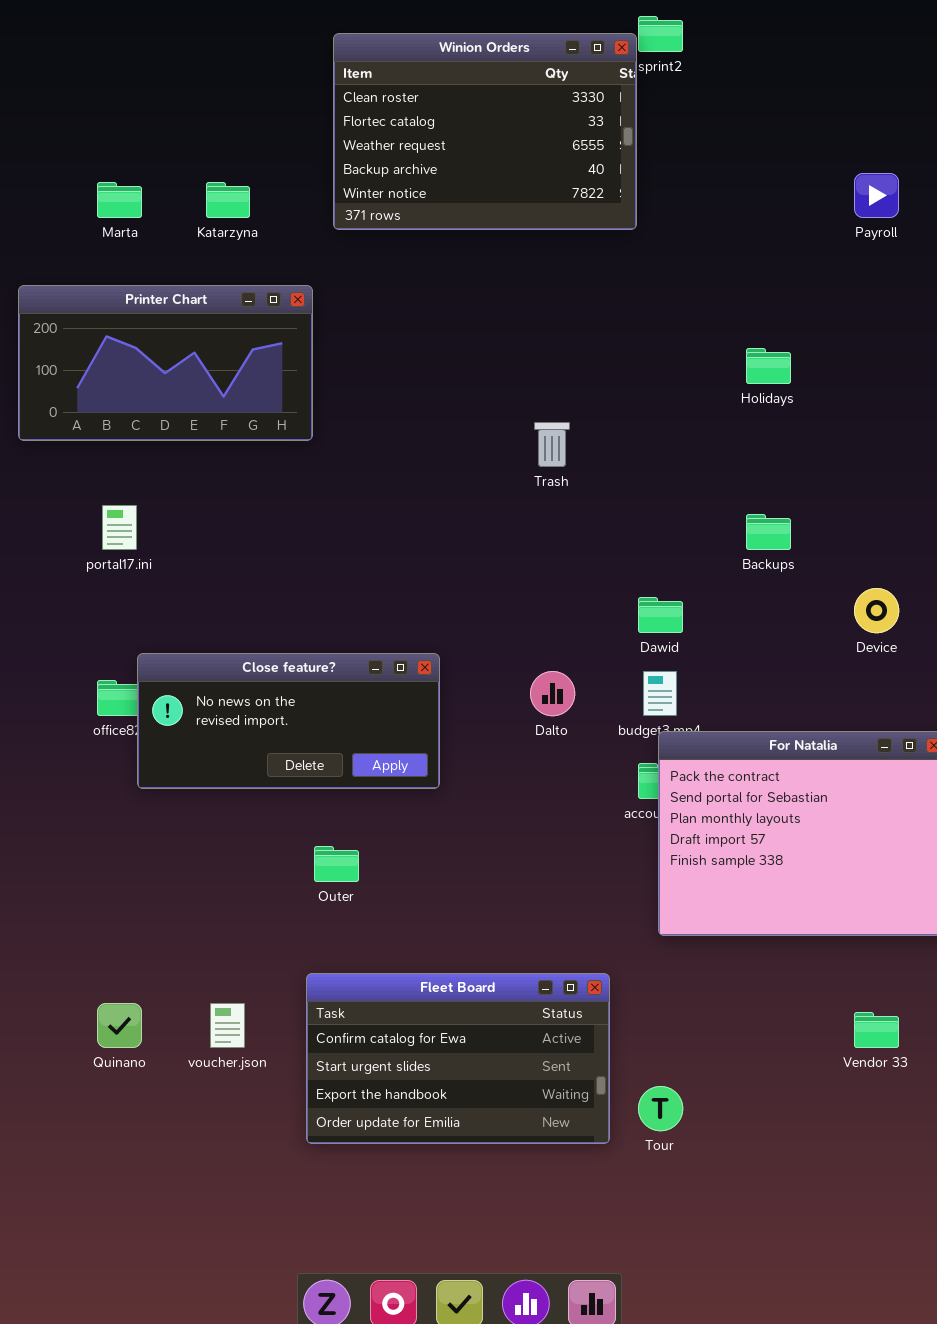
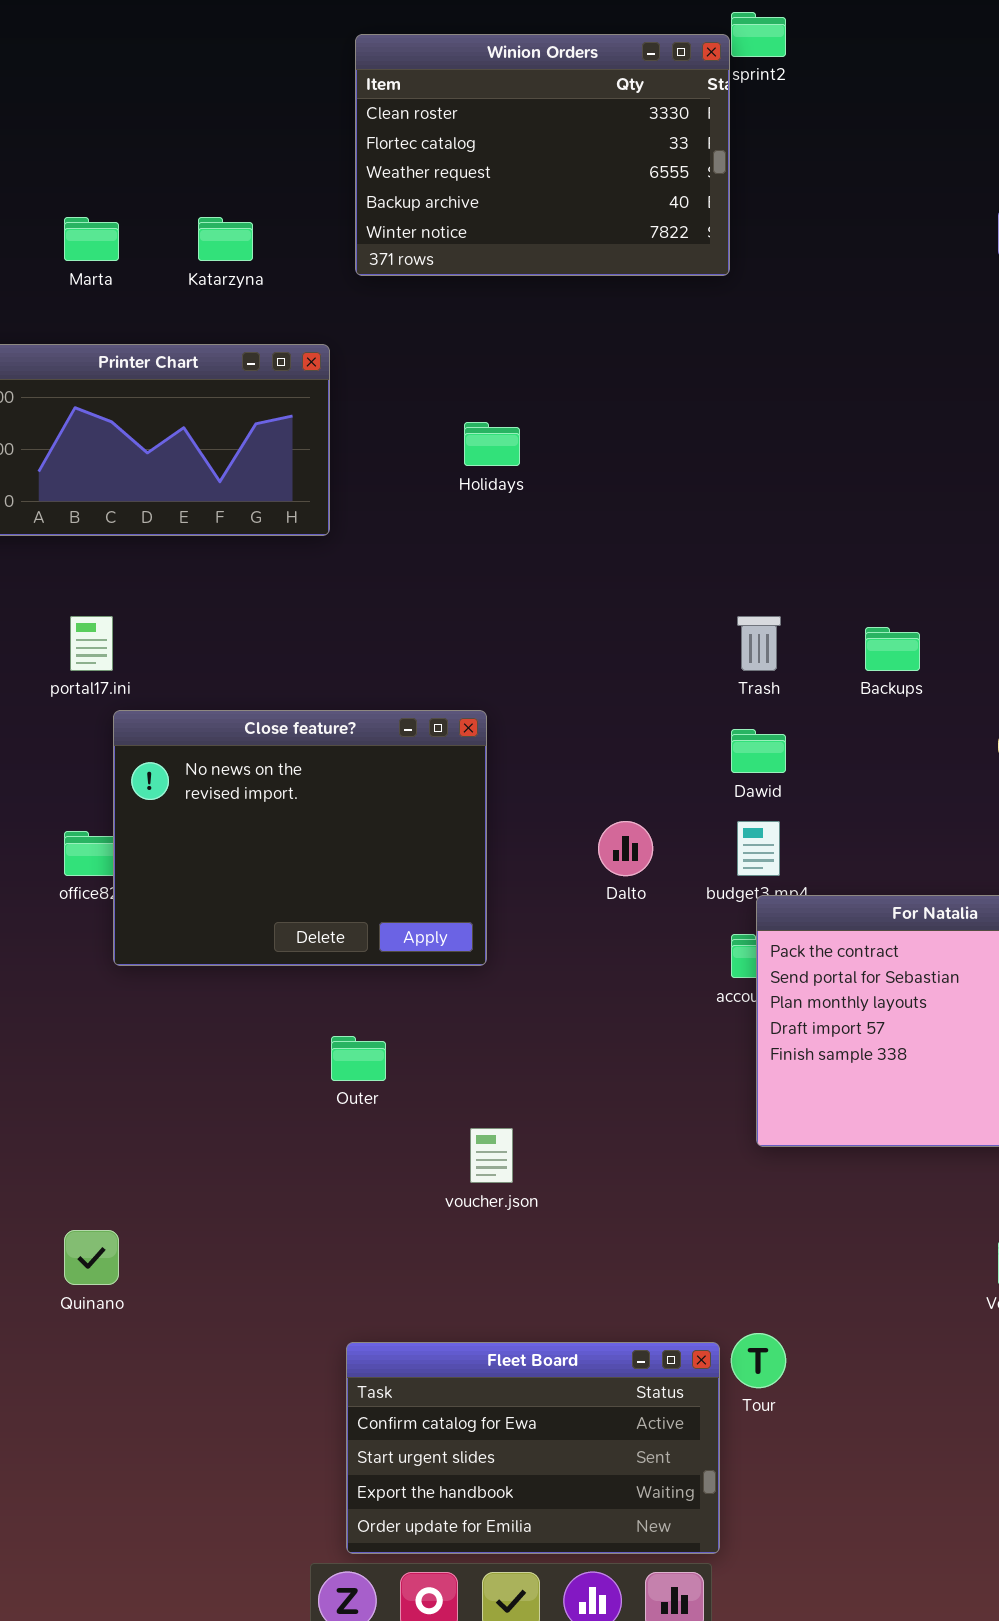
Holidays: [746,348,791,384] -> [464,422,520,466], moved
Trash: [534,422,570,467] -> [737,616,781,671], moved
Close feature?: [137,653,440,789] -> [113,710,487,966], resized
Fleet Board: [306,973,610,1144] -> [346,1342,720,1554], moved
voucher.json: [210,1003,245,1048] -> [470,1128,513,1183], moved

